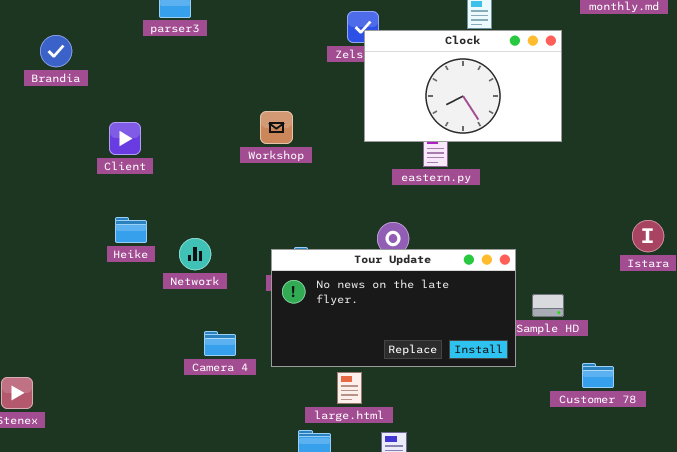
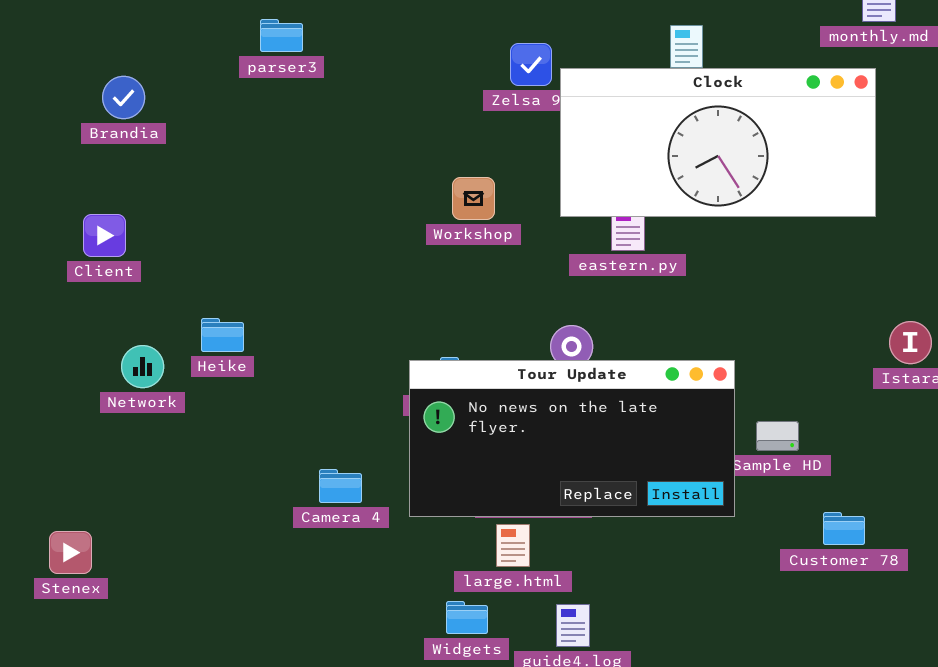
Clock: [364,30,562,142] -> [560,68,876,217], moved, resized
Workshop: [260,111,293,144] -> [452,177,495,220], moved
Client: [109,122,141,155] -> [83,214,126,257], moved
Network: [179,238,211,270] -> [121,345,164,388], moved

